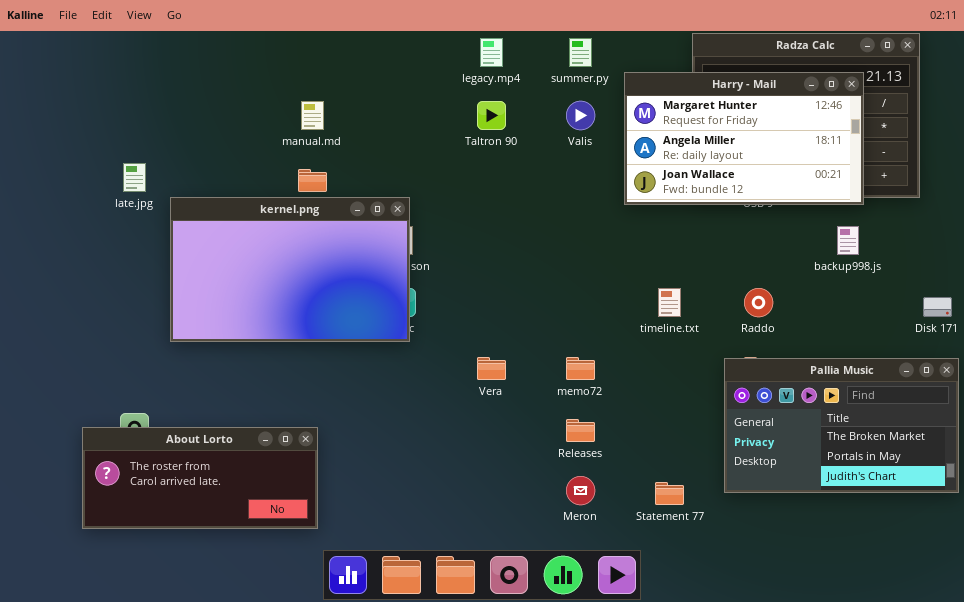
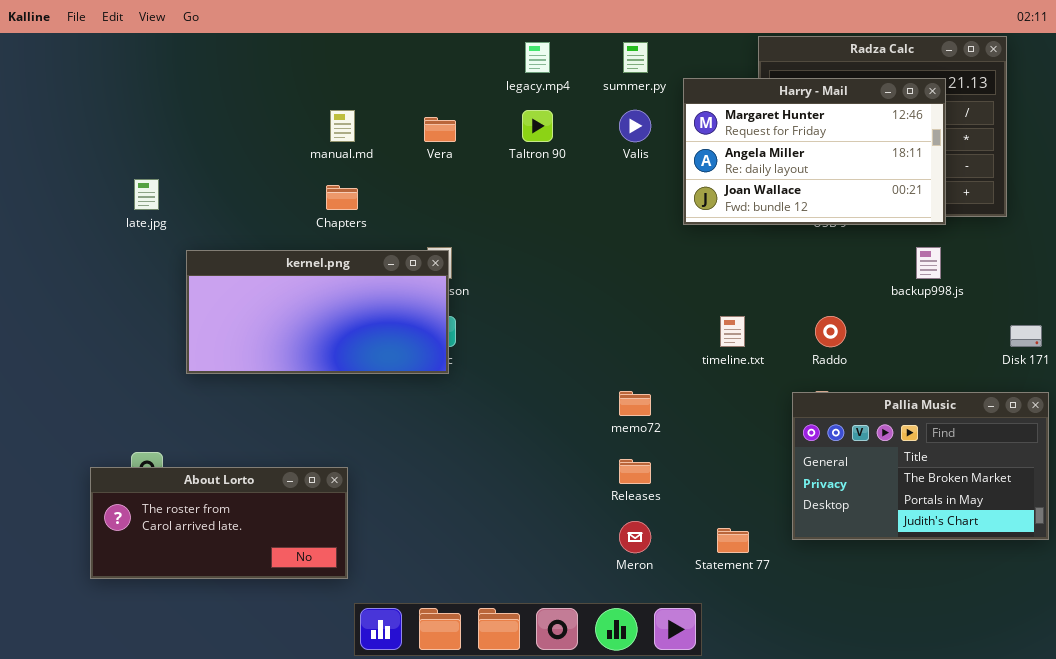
kernel.png: [170,197,410,342] -> [186,250,449,374], resized
Vera: [477,357,506,380] -> [424,117,456,142], moved

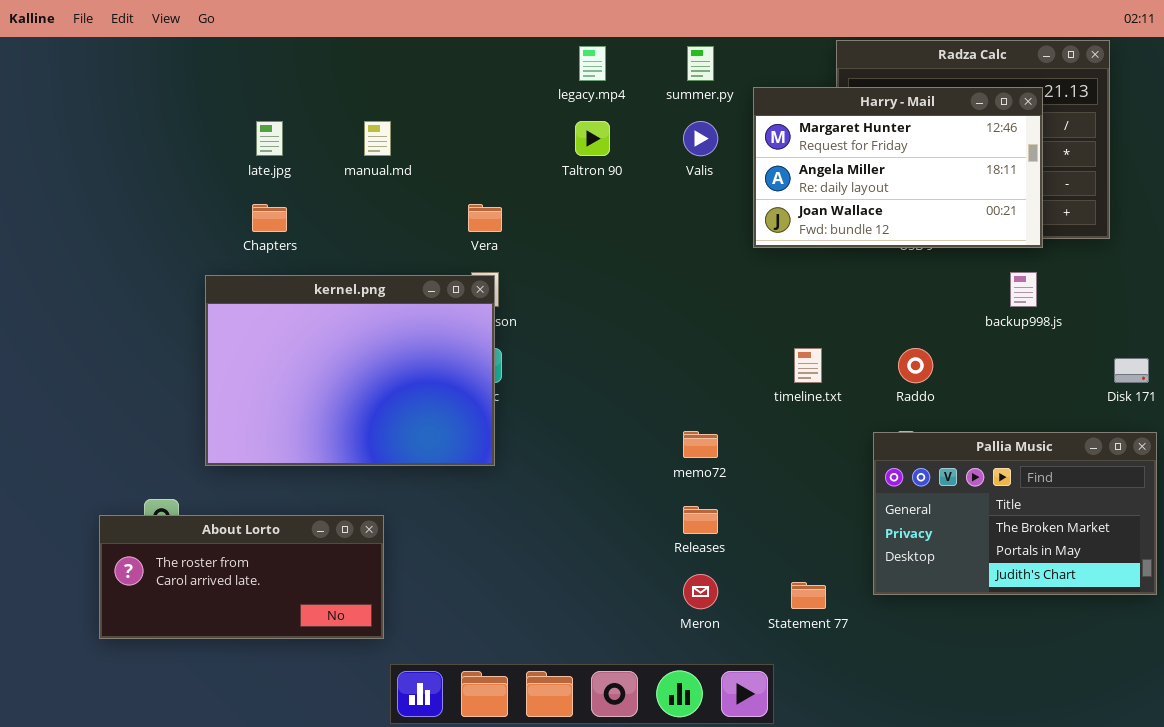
Vera: [424,117,456,142] -> [468,204,502,232], moved
late.jpg: [134,179,159,210] -> [256,121,283,156], moved
Chapters: [326,185,358,210] -> [252,204,287,232], moved
kernel.png: [186,250,449,374] -> [205,275,495,466], resized

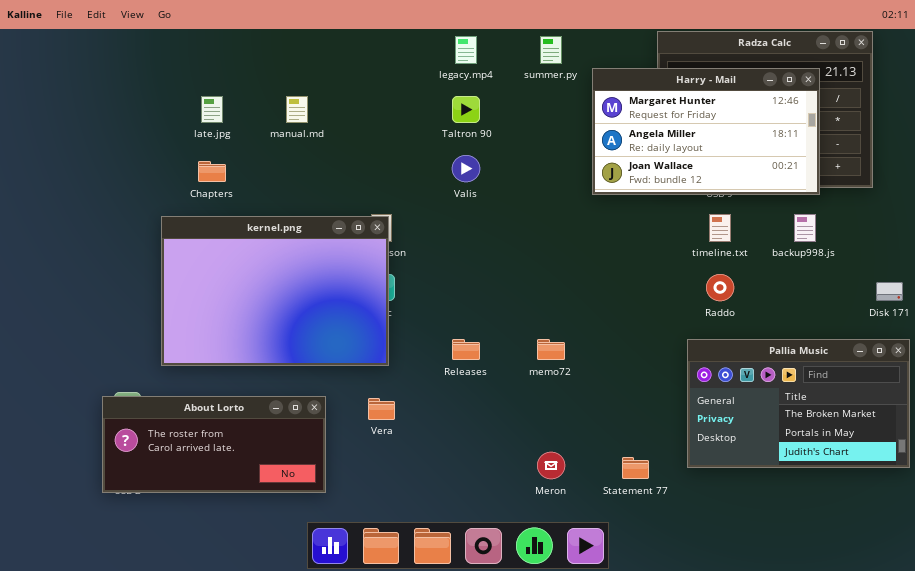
Valis: [683,121,718,156] -> [452,155,480,182], moved
Vera: [468,204,502,232] -> [368,398,395,420], moved
timeline.txt: [794,348,822,383] -> [709,214,731,242], moved
Releases: [683,506,718,534] -> [452,339,480,360], moved
About Lorto: [99,515,384,639] -> [102,396,326,493], moved

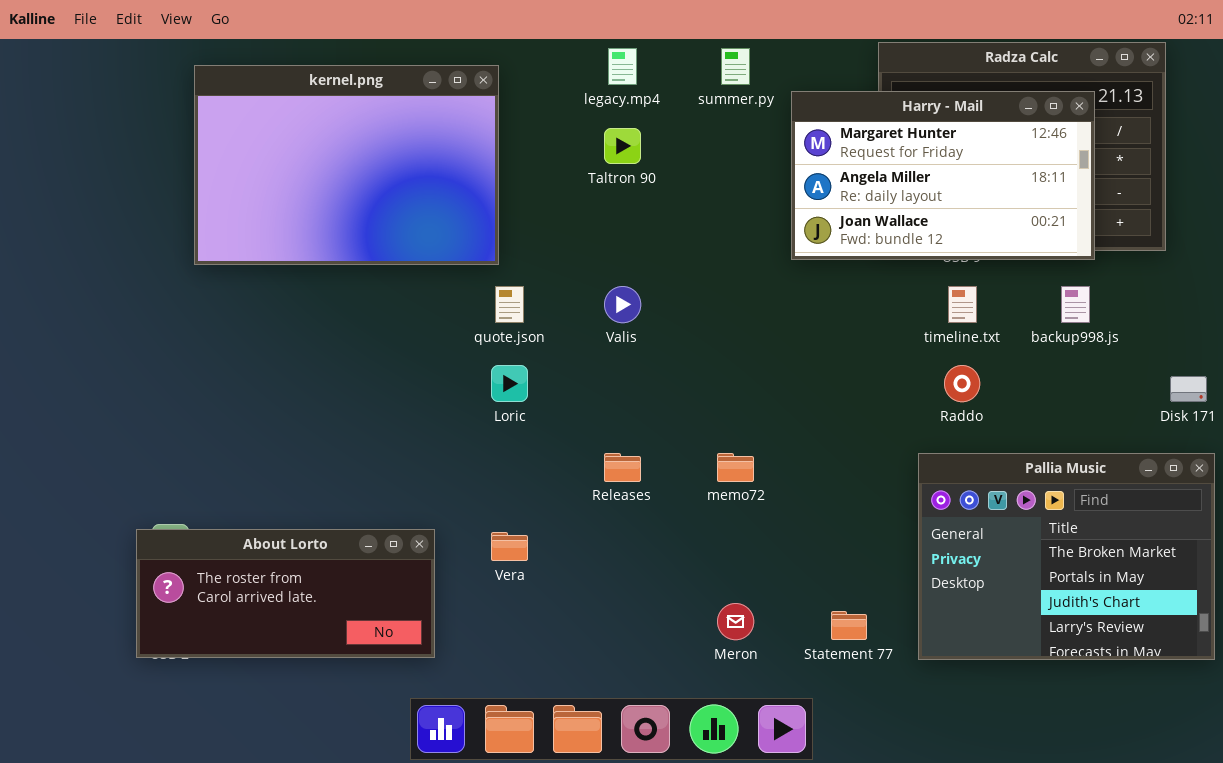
Valis: [452,155,480,182] -> [604,286,641,323], moved
kernel.png: [161,216,389,366] -> [194,65,499,265], moved
Pallia Music: [687,339,910,468] -> [918,453,1215,660], resized

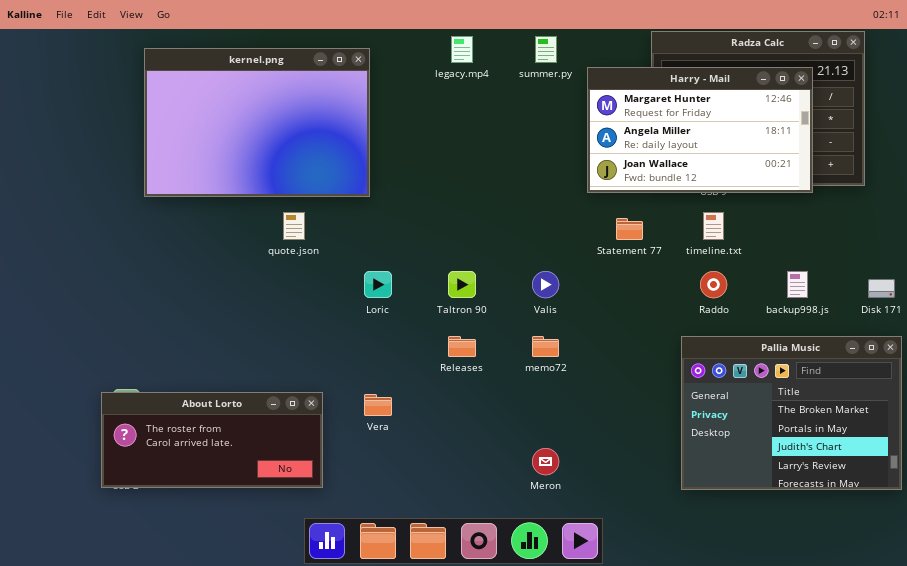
Taltron 90: [604,128,641,164] -> [448,271,476,298], moved
quote.json: [495,286,524,323] -> [283,212,305,240], moved
Valis: [604,286,641,323] -> [532,271,559,298], moved
backup998.js: [1061,286,1090,323] -> [787,271,808,298], moved
Statement 77: [831,611,867,640] -> [616,218,643,240], moved

